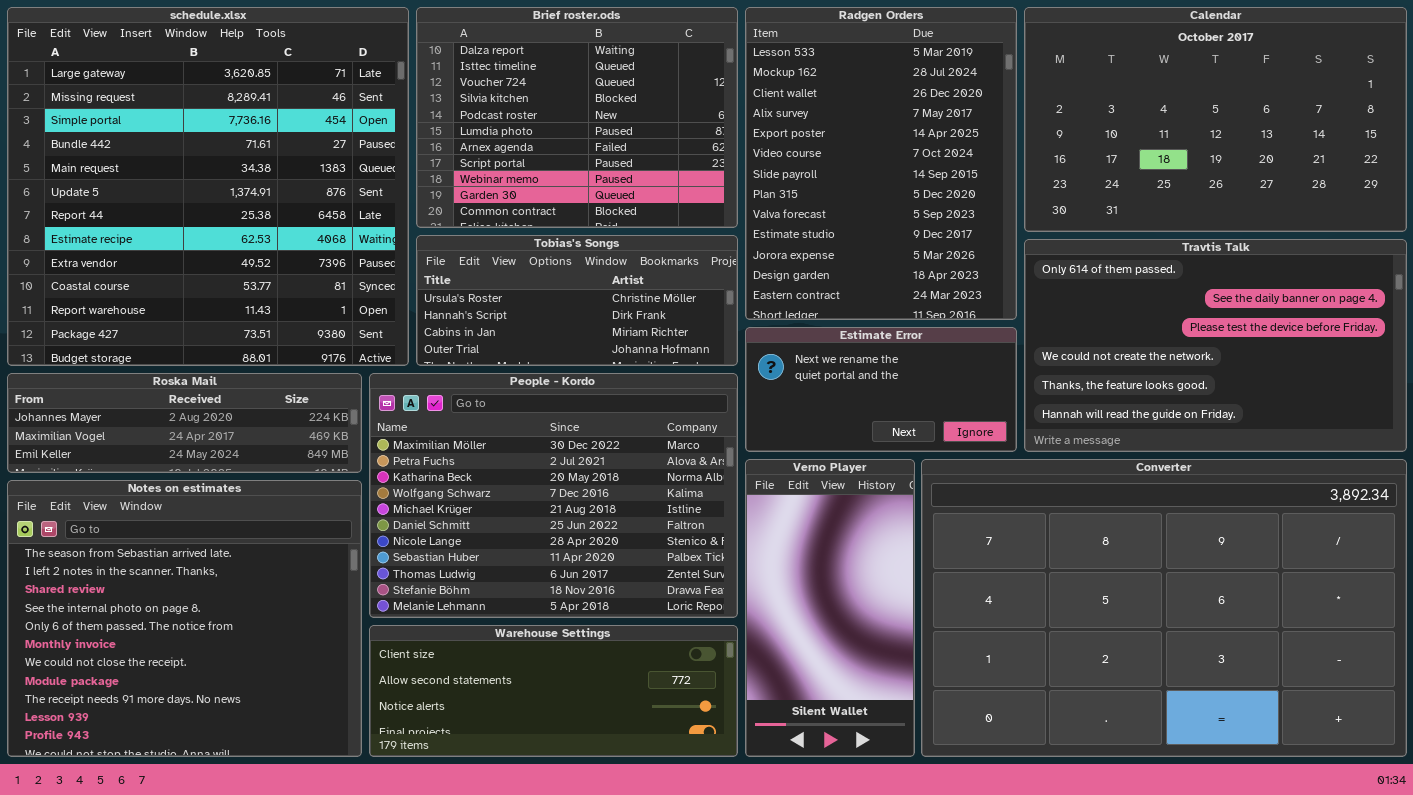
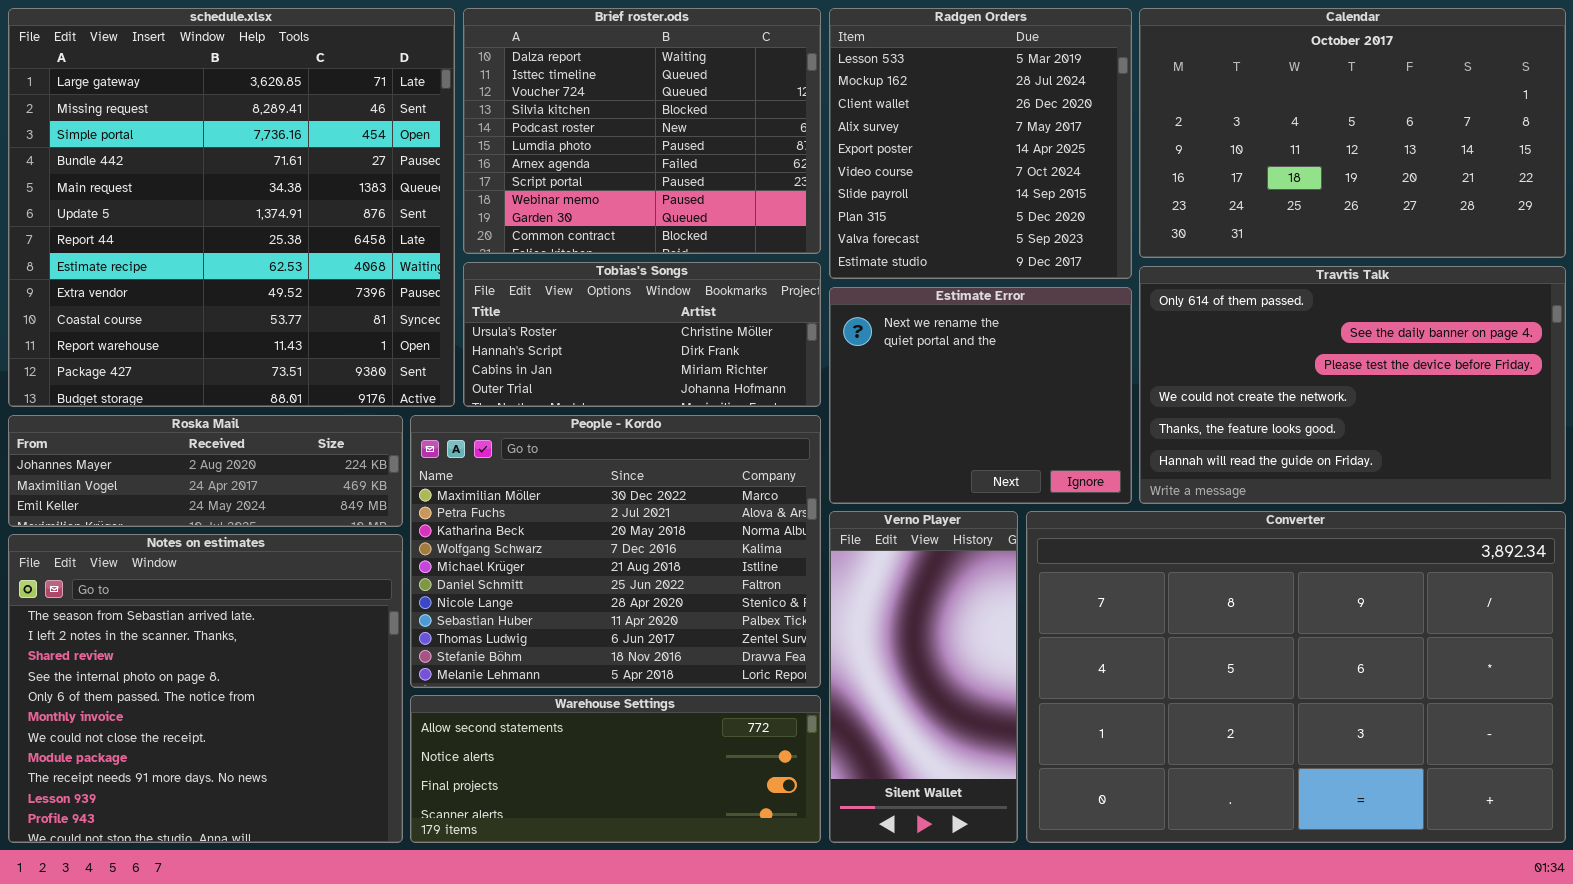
Radgen Orders: [745,7,1017,320] -> [829,8,1132,279], resized
Estimate Error: [745,327,1017,452] -> [829,287,1132,504], resized
Warehouse Settings: [369,625,738,757] -> [410,695,821,843], scrolled down 1 row

